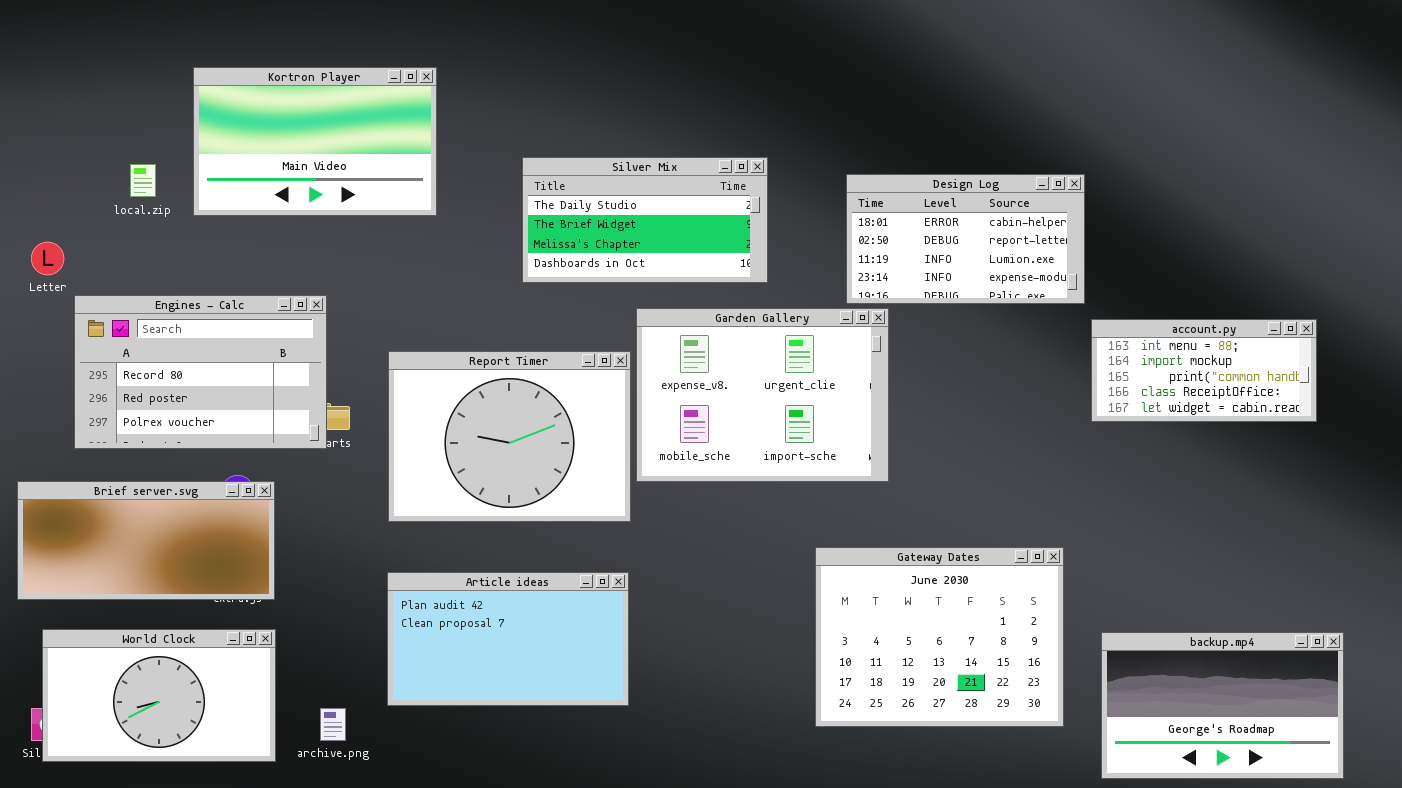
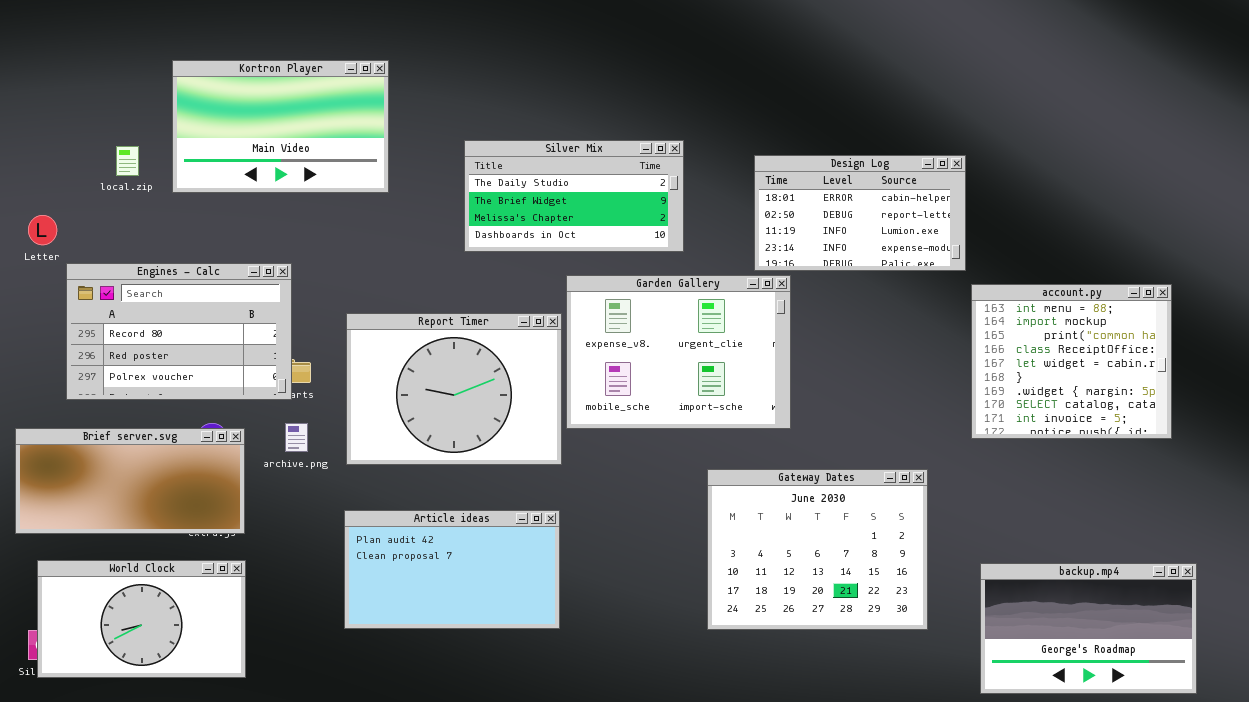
account.py: [1091,319,1317,422] -> [971,284,1172,439], resized
Gateway Dates: [815,547,1064,727] -> [707,469,928,630], moved
archive.png: [320,708,346,741] -> [285,423,308,452], moved

